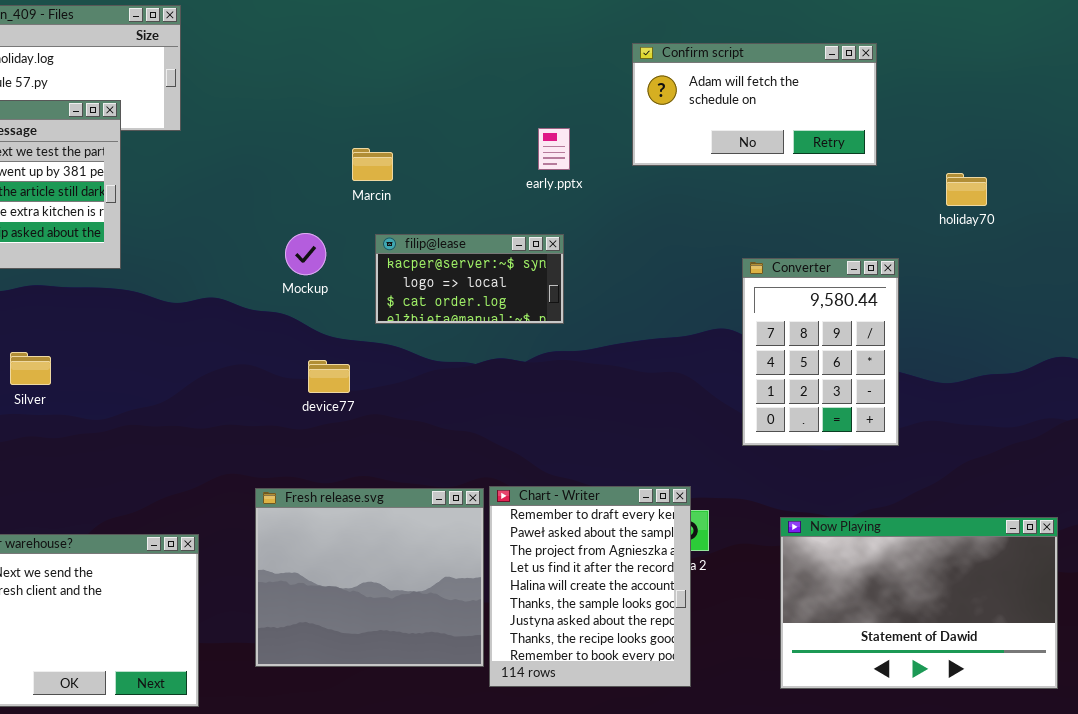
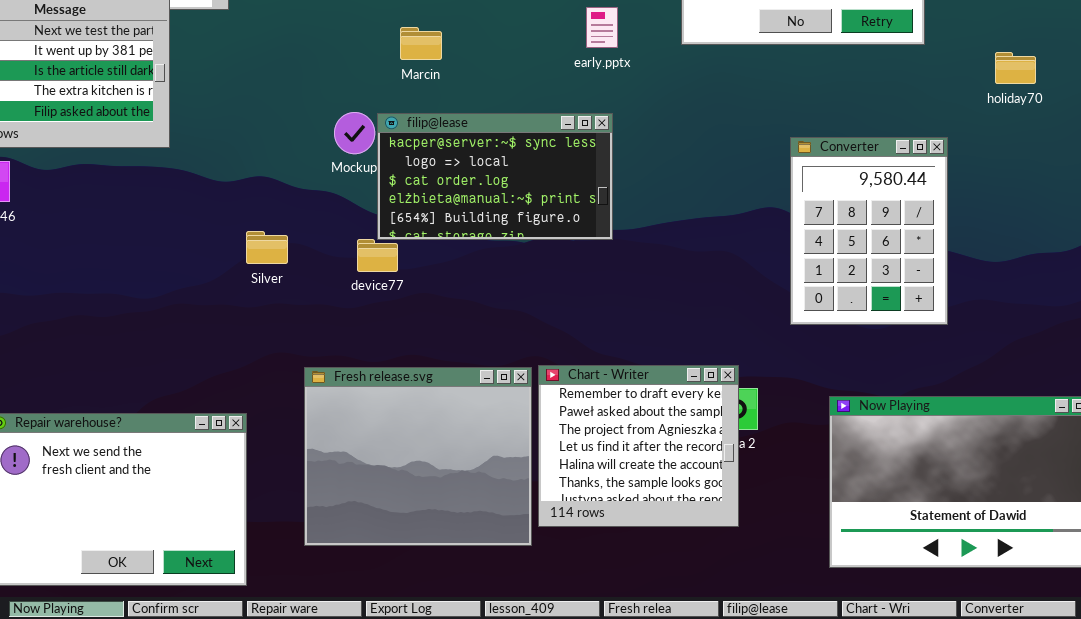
filip@lease: [375,234,564,324] -> [377,113,613,240], resized
Silver: [10,352,51,385] -> [246,231,288,264], moved
Chart - Writer: [489,486,691,687] -> [538,365,739,527], resized

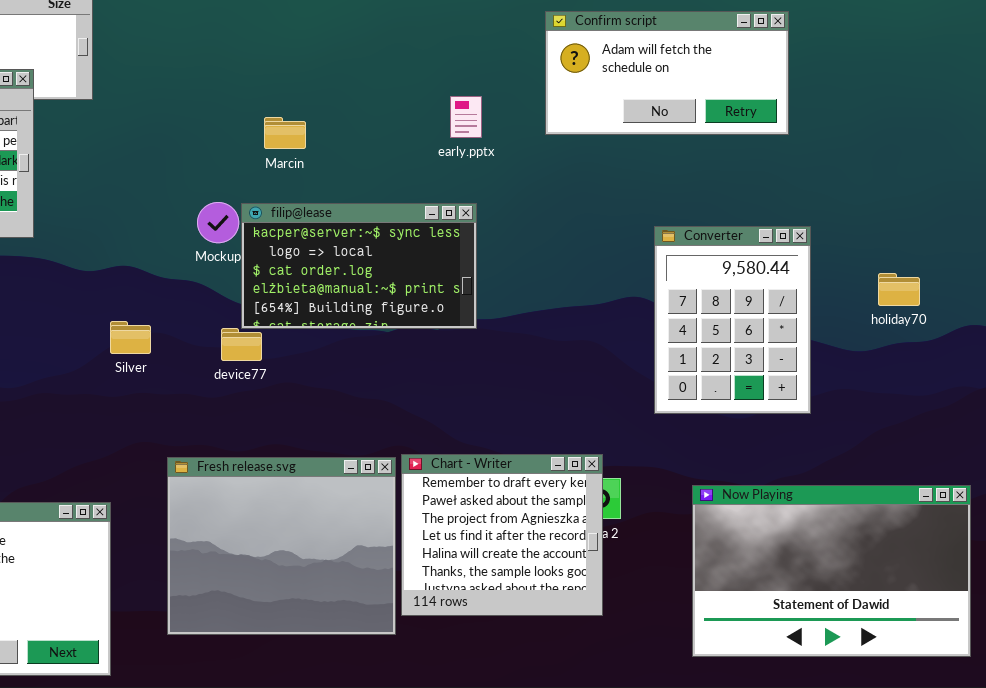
holiday70: [995,52,1036,84] -> [878,273,920,306], moved

